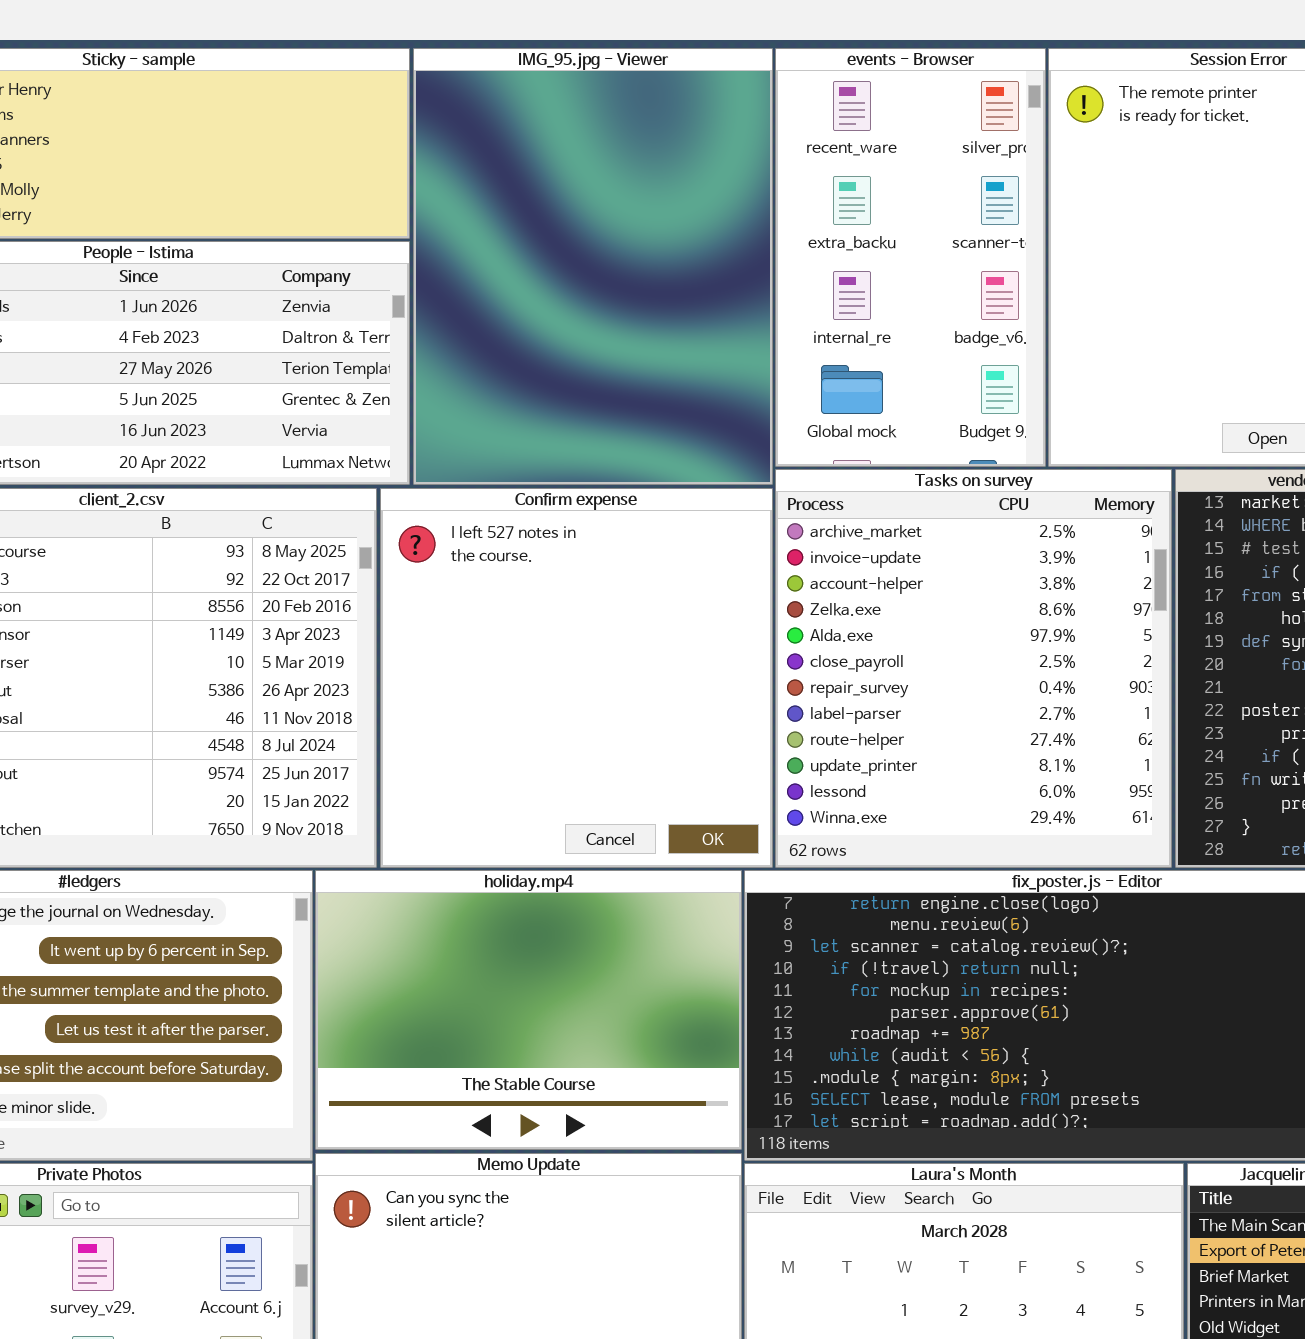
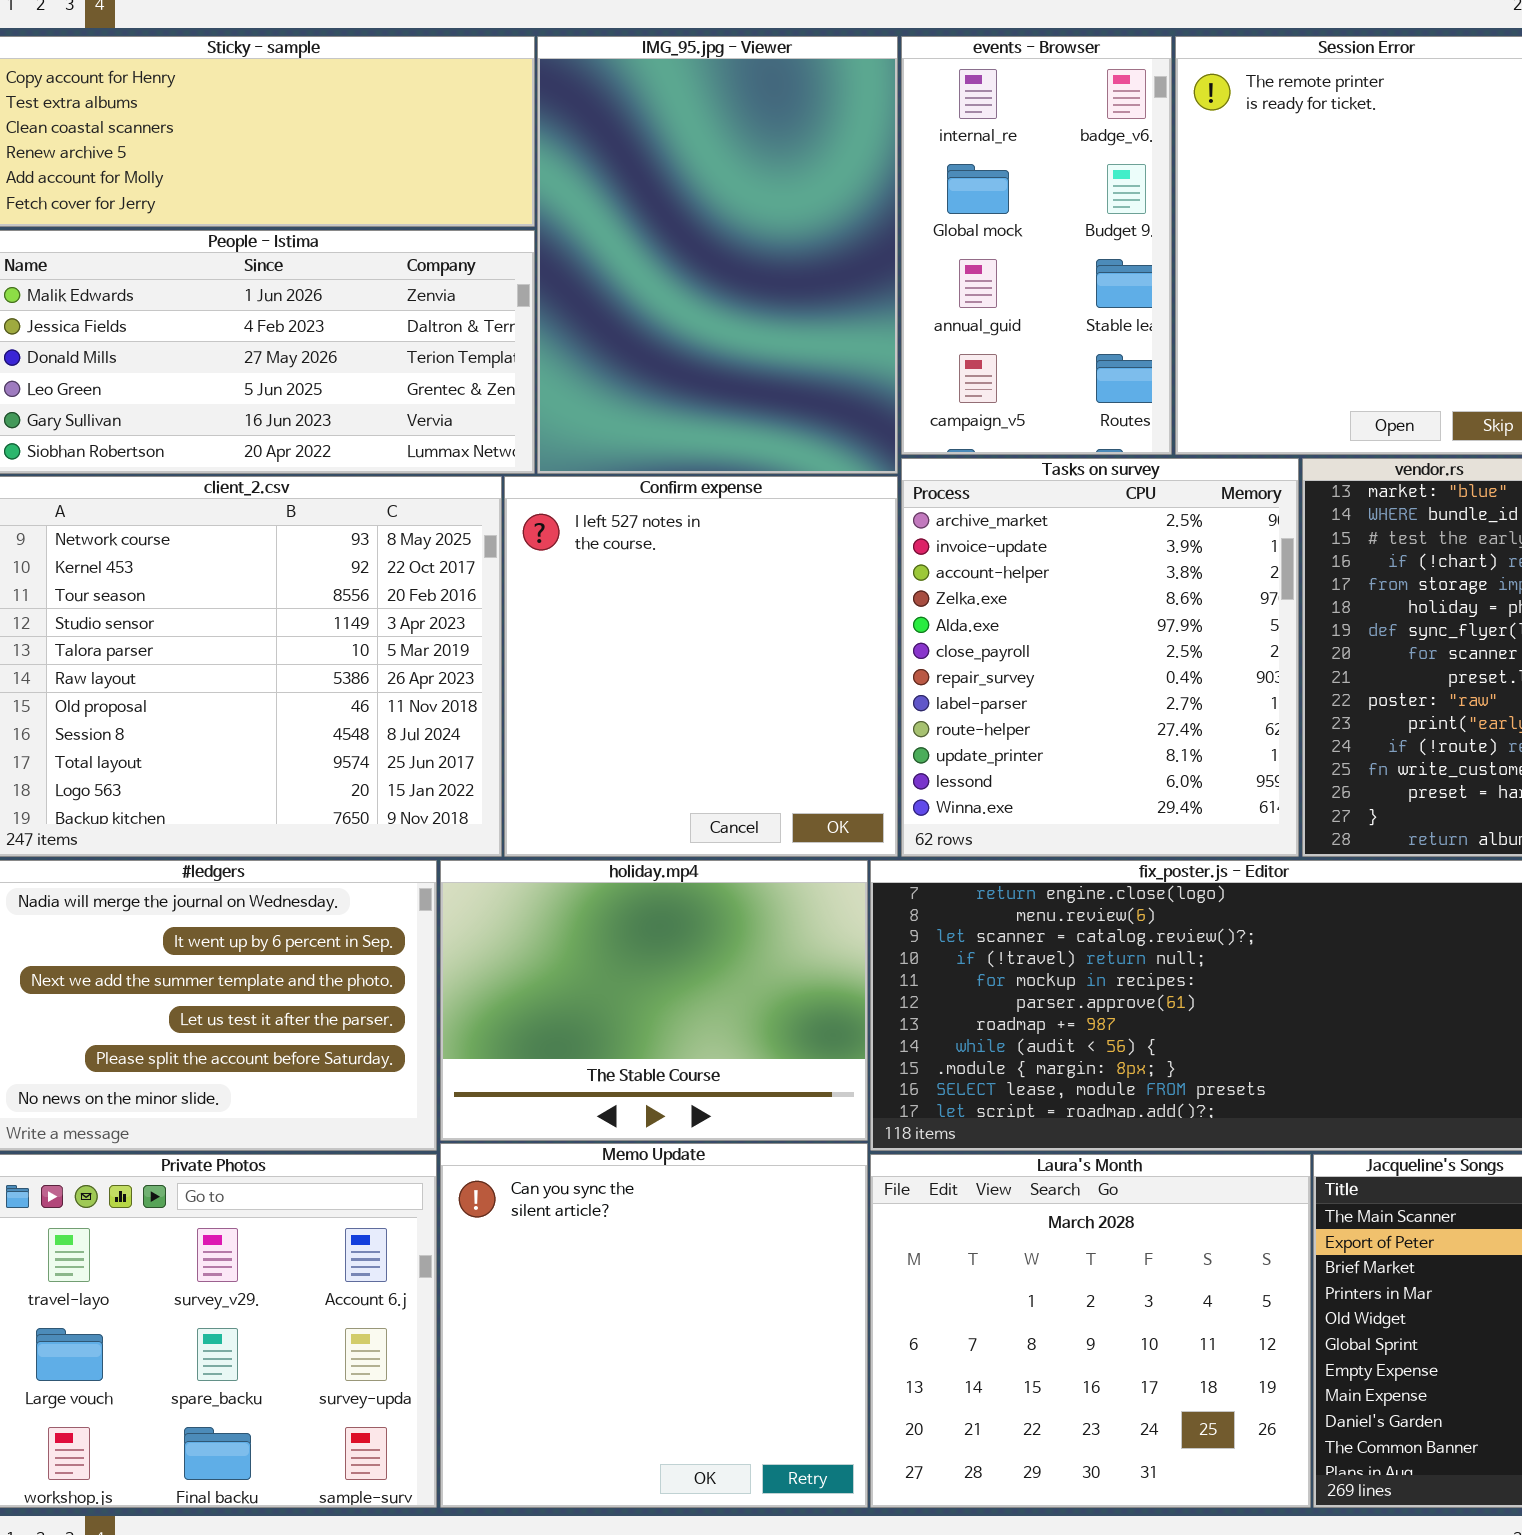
events - Browser: [775,48,1046,467] -> [901,36,1172,455], scrolled down 2 rows

